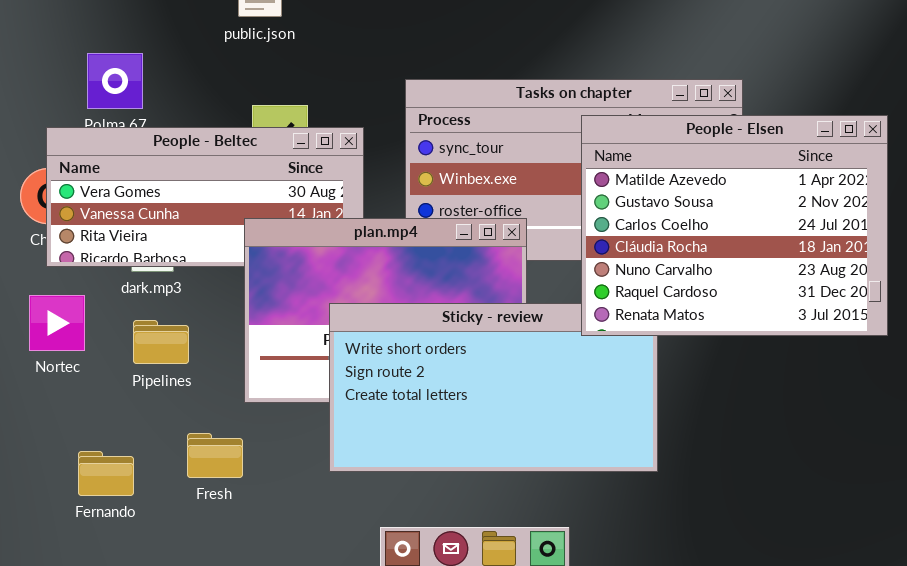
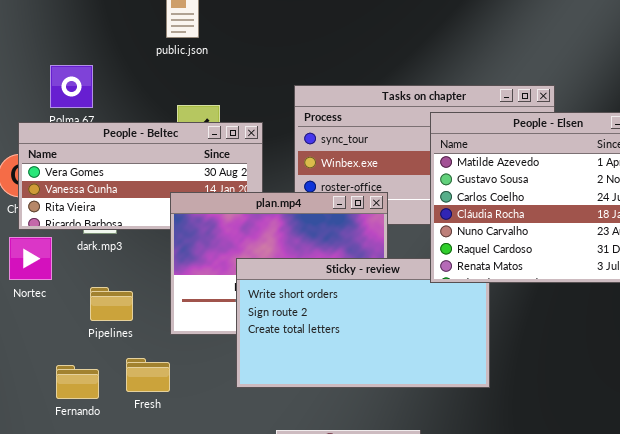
Nortec: [29,295,85,351] -> [9,237,52,280], moved
Pipelines: [133,320,189,364] -> [90,287,133,321], moved
Fernando: [78,451,134,496] -> [56,365,99,399], moved

